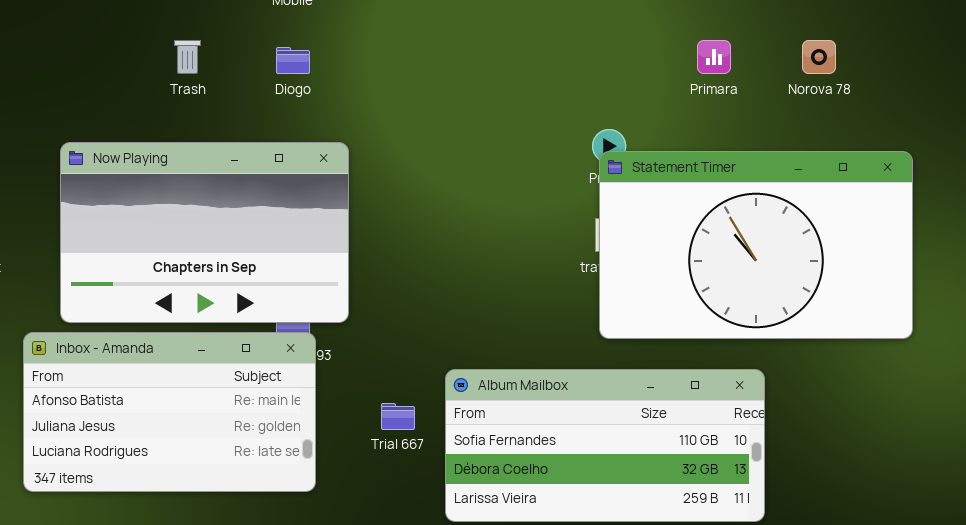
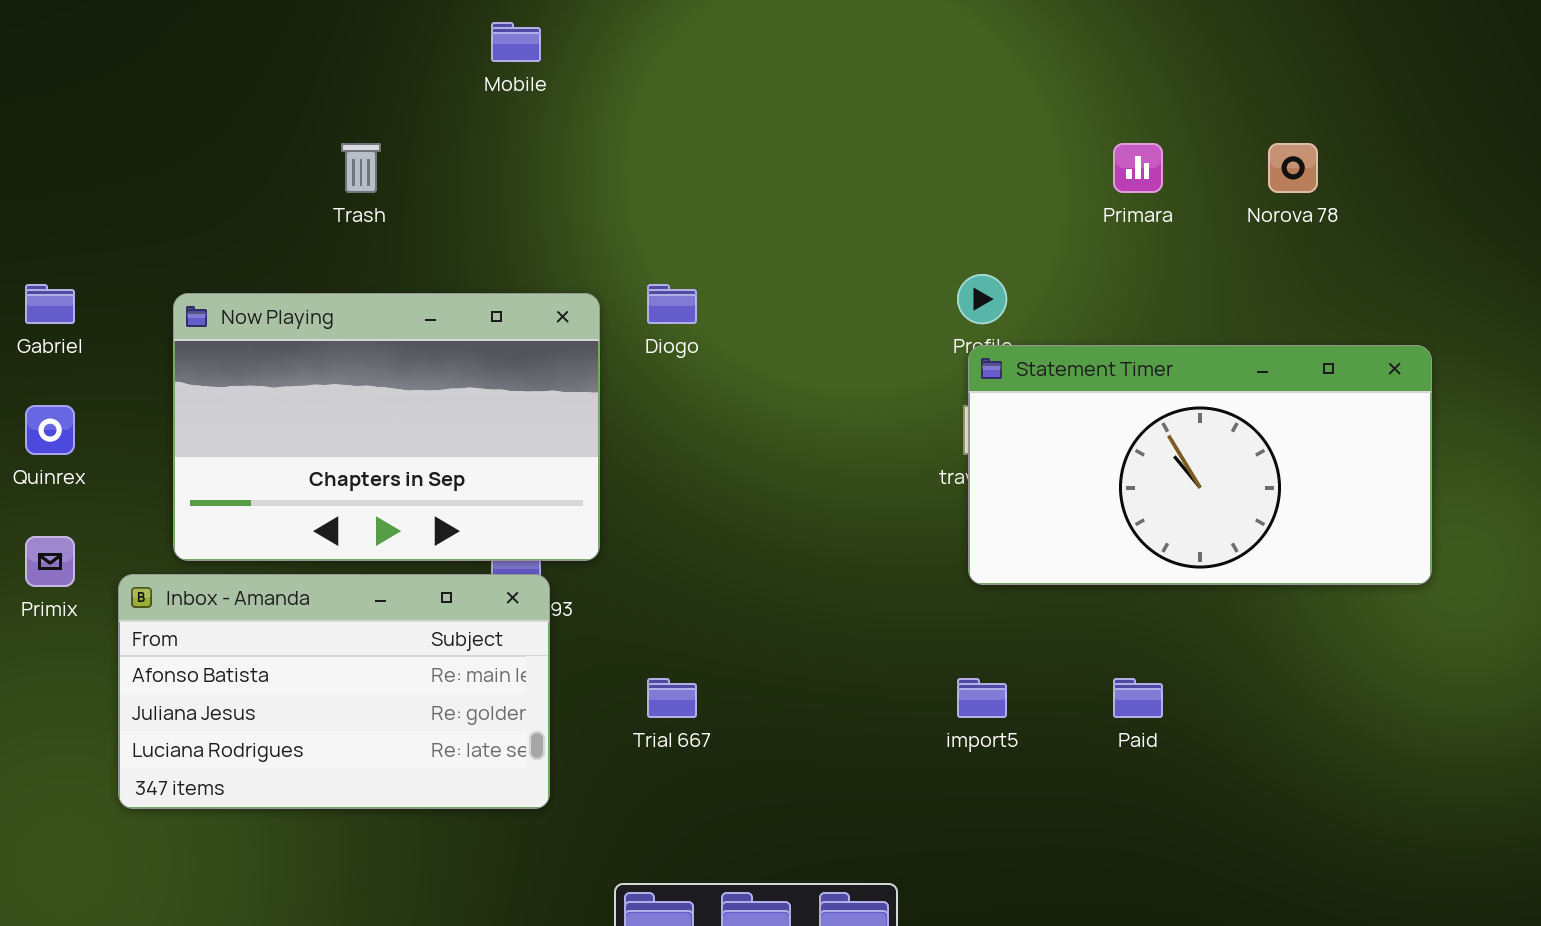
Diogo: [276,47,310,74] -> [647,284,697,324], moved
Statement Timer: [599,151,913,339] -> [968,345,1432,585], resized
Album Mailbox: [445,369,765,522] -> none, closed

